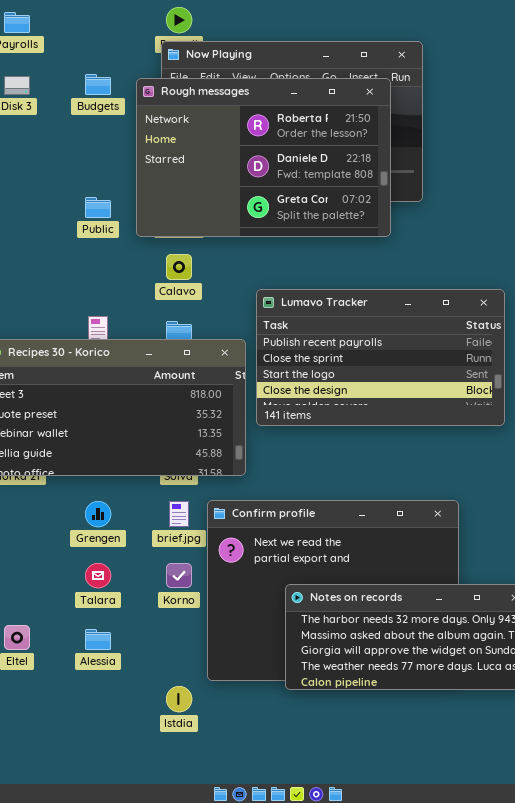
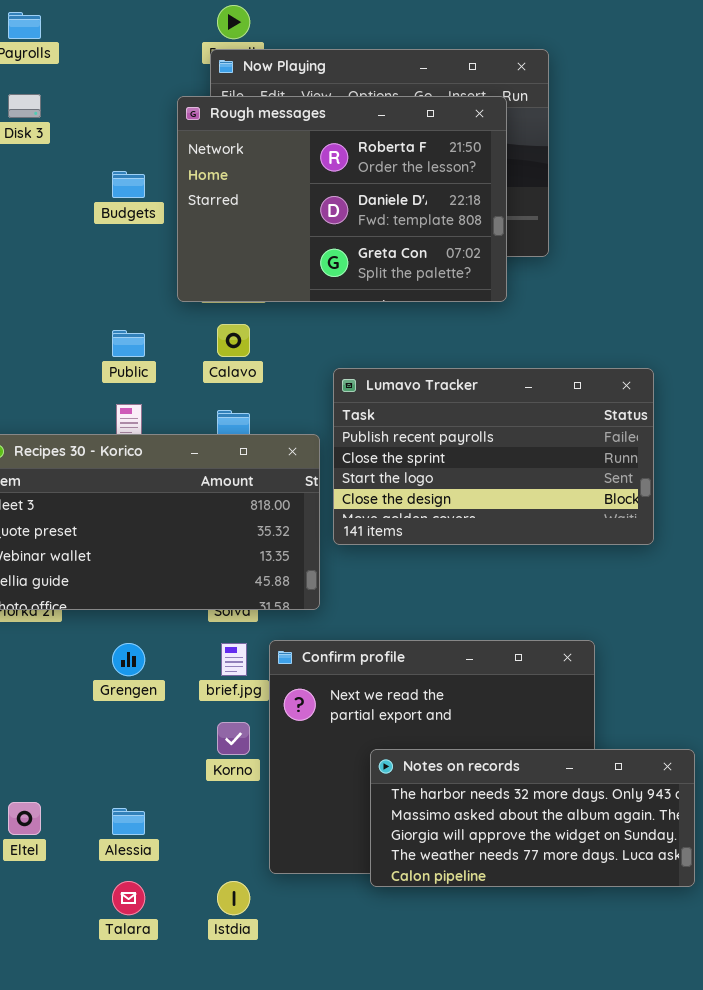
Budgets: [85,74,111,95] -> [112,171,145,198], moved
Public: [85,197,111,218] -> [112,330,145,357], moved
Talara: [85,563,111,588] -> [112,881,145,915], moved

